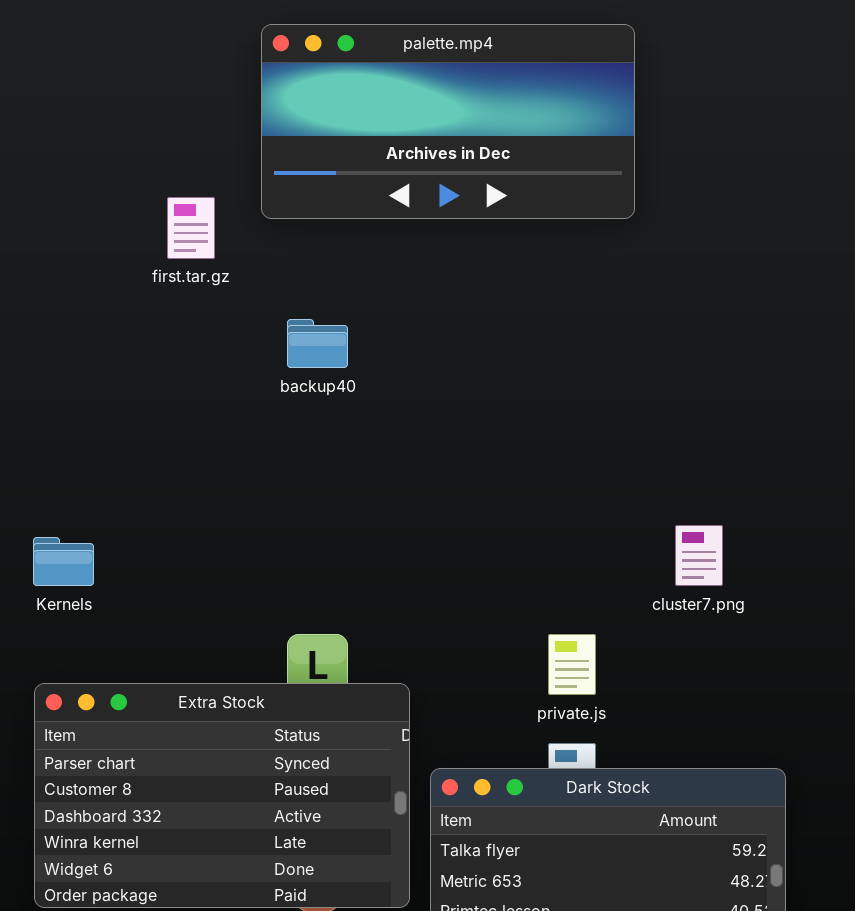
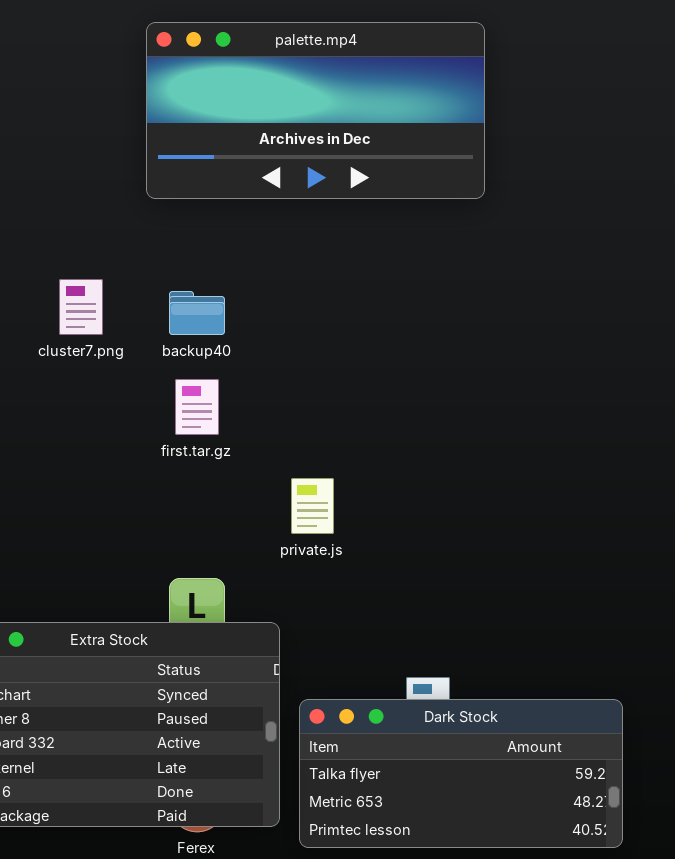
first.tar.gz: [167,197,215,259] -> [175,379,219,435], moved
cluster7.png: [675,525,723,586] -> [59,279,103,335], moved
private.js: [548,634,596,695] -> [291,478,334,534], moved

